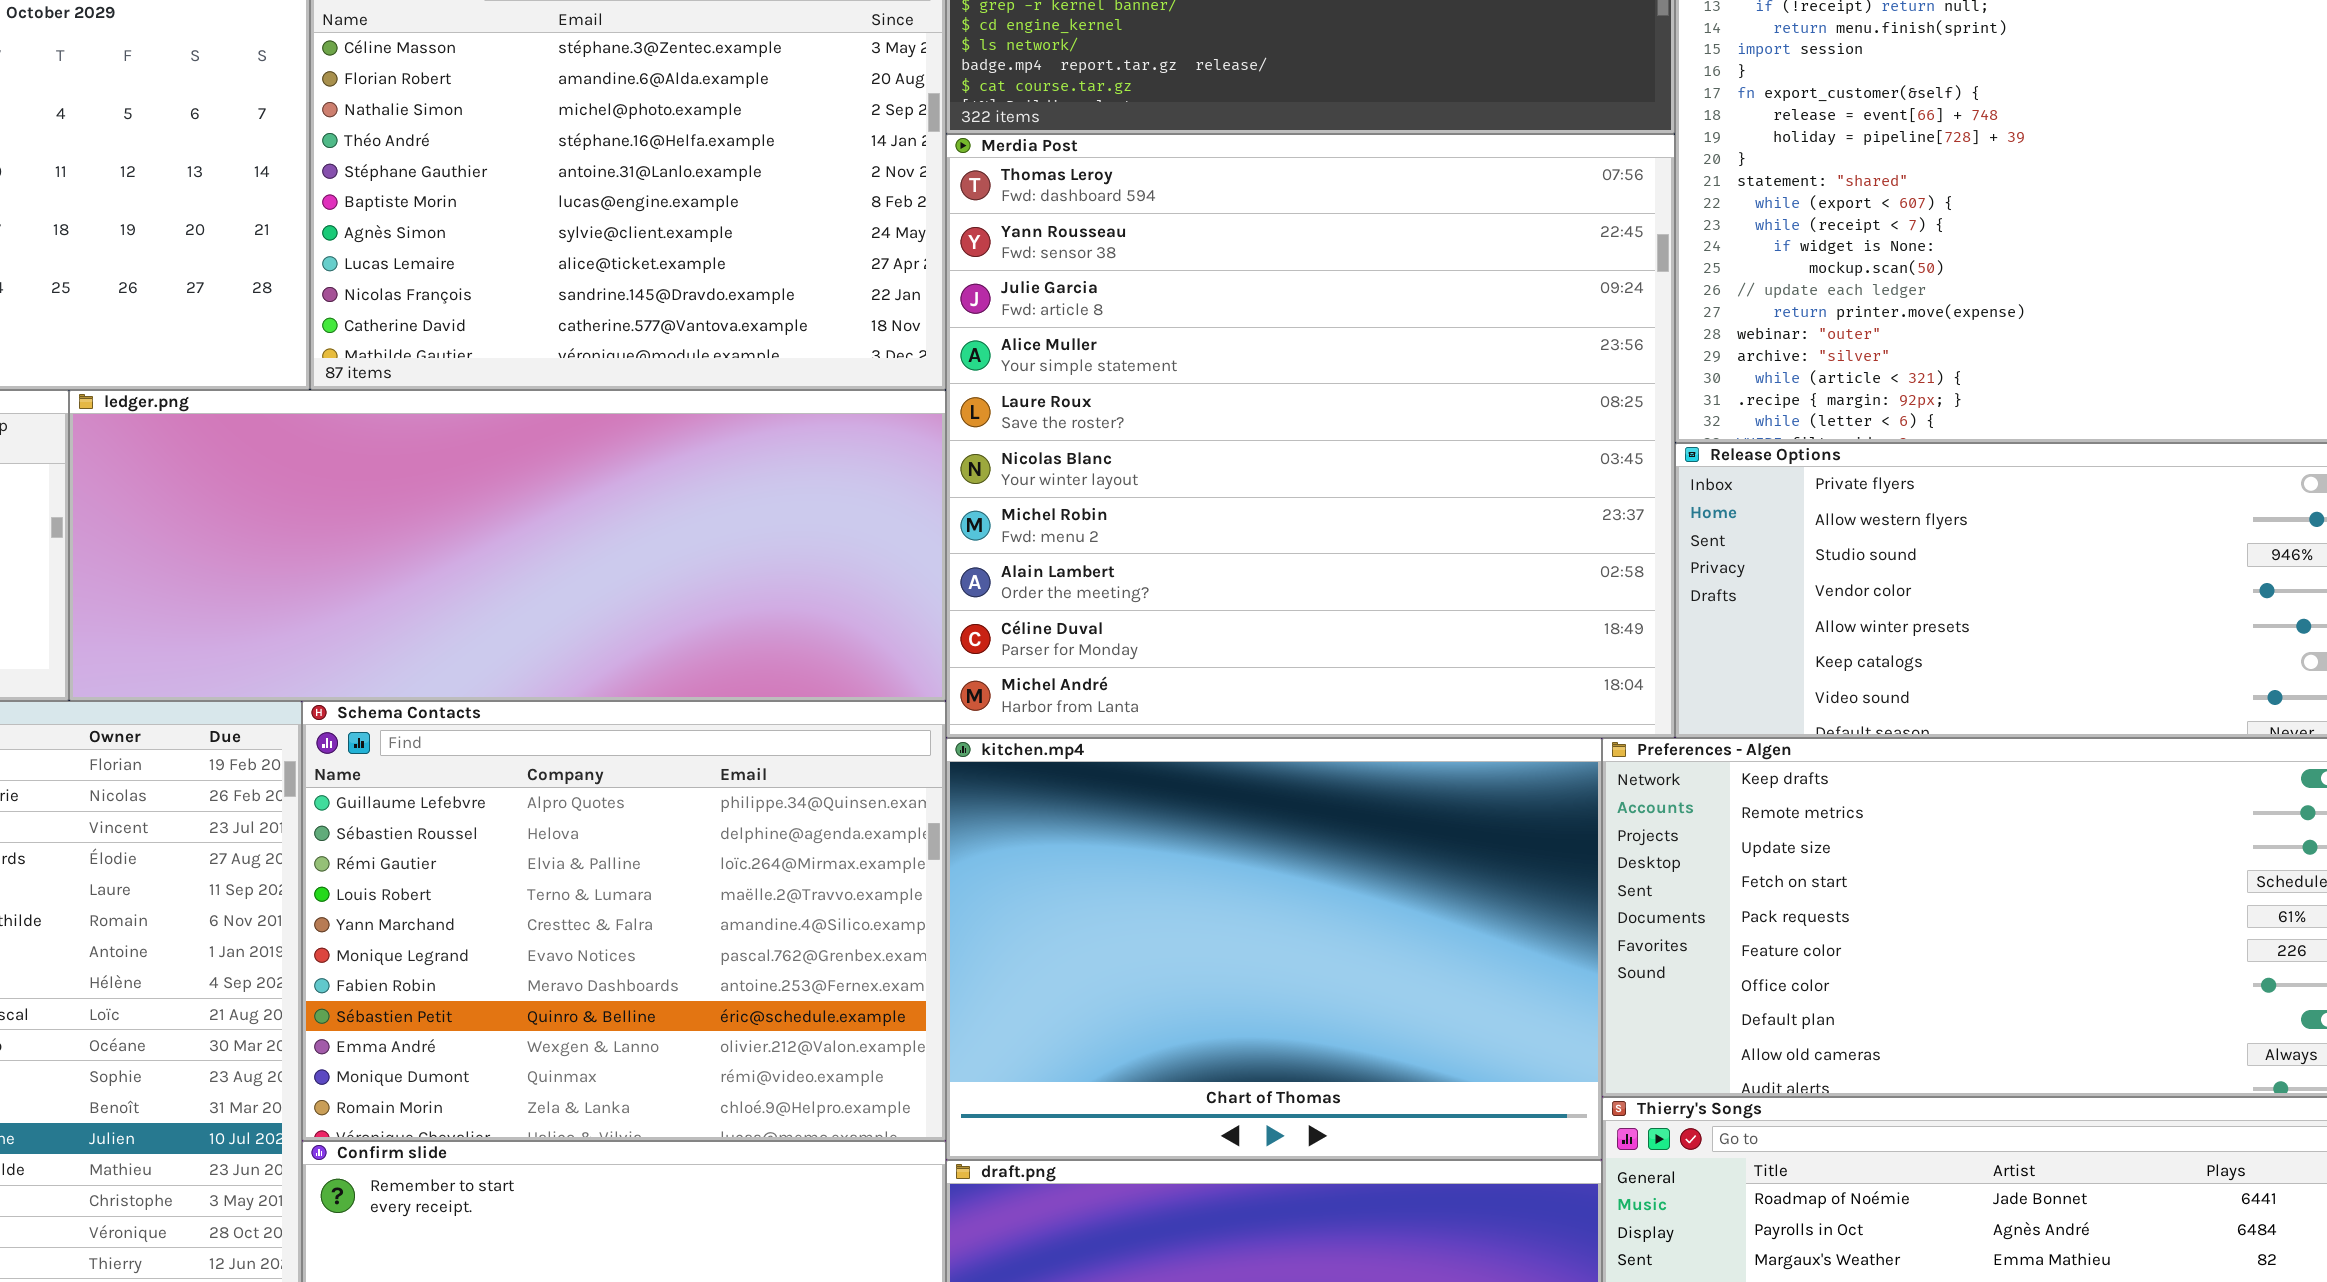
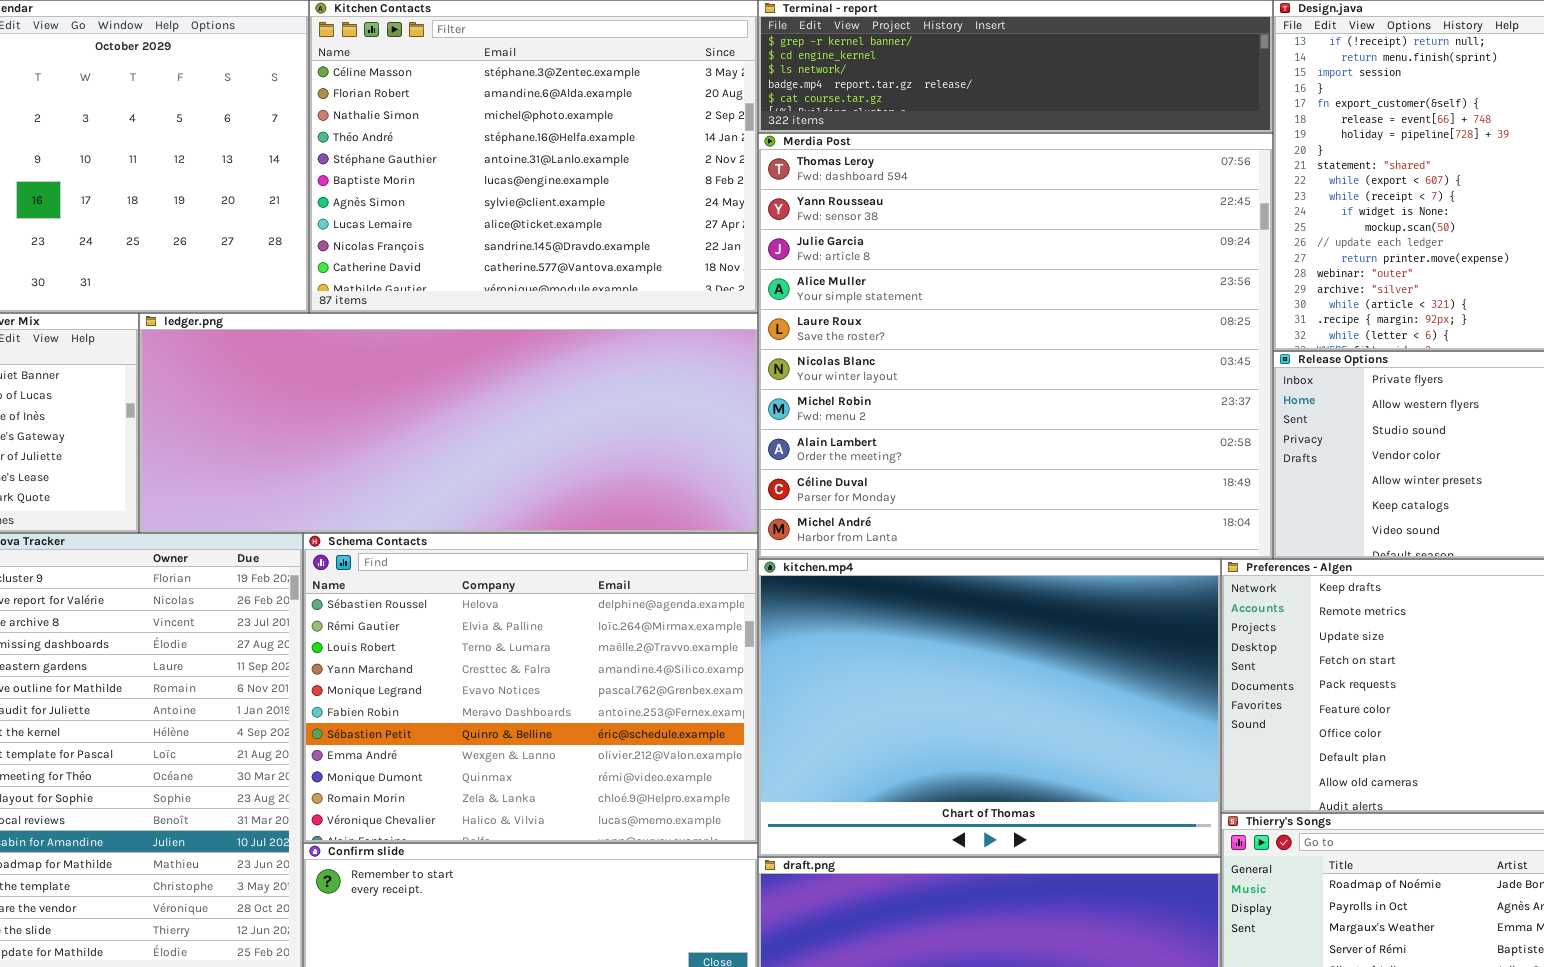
Schema Contacts: [302,701,946,1141] -> [303,533,758,843], scrolled down 1 row

